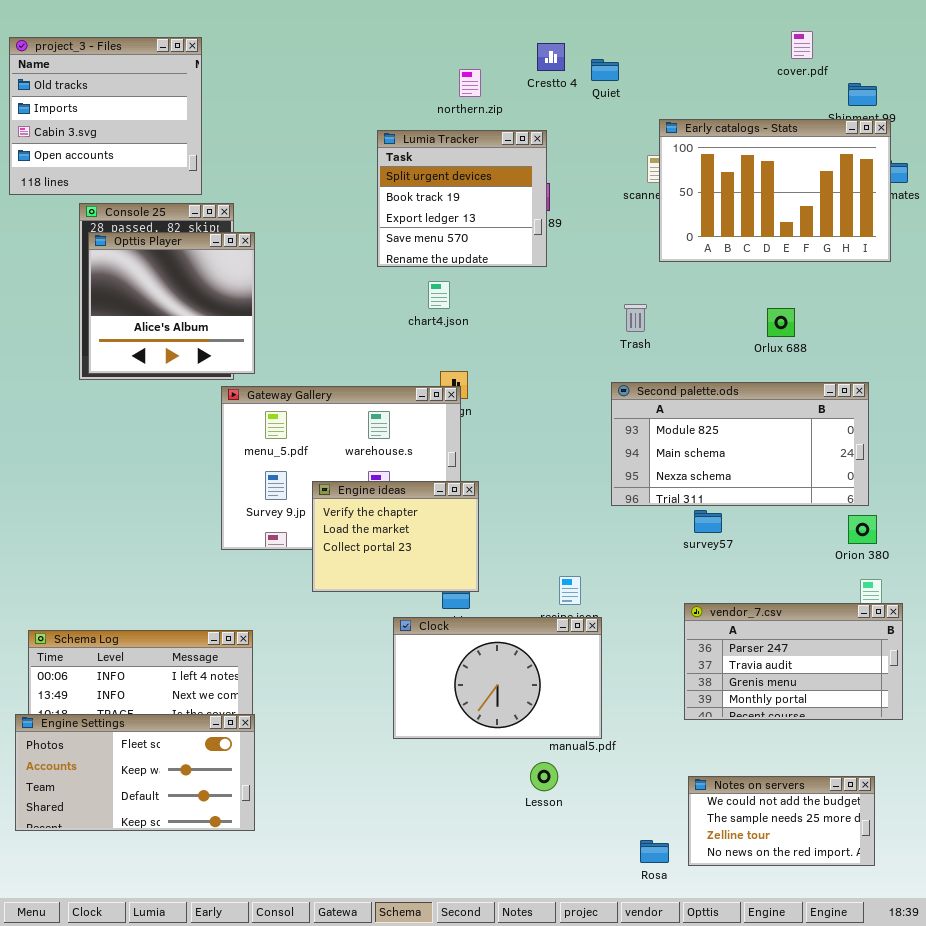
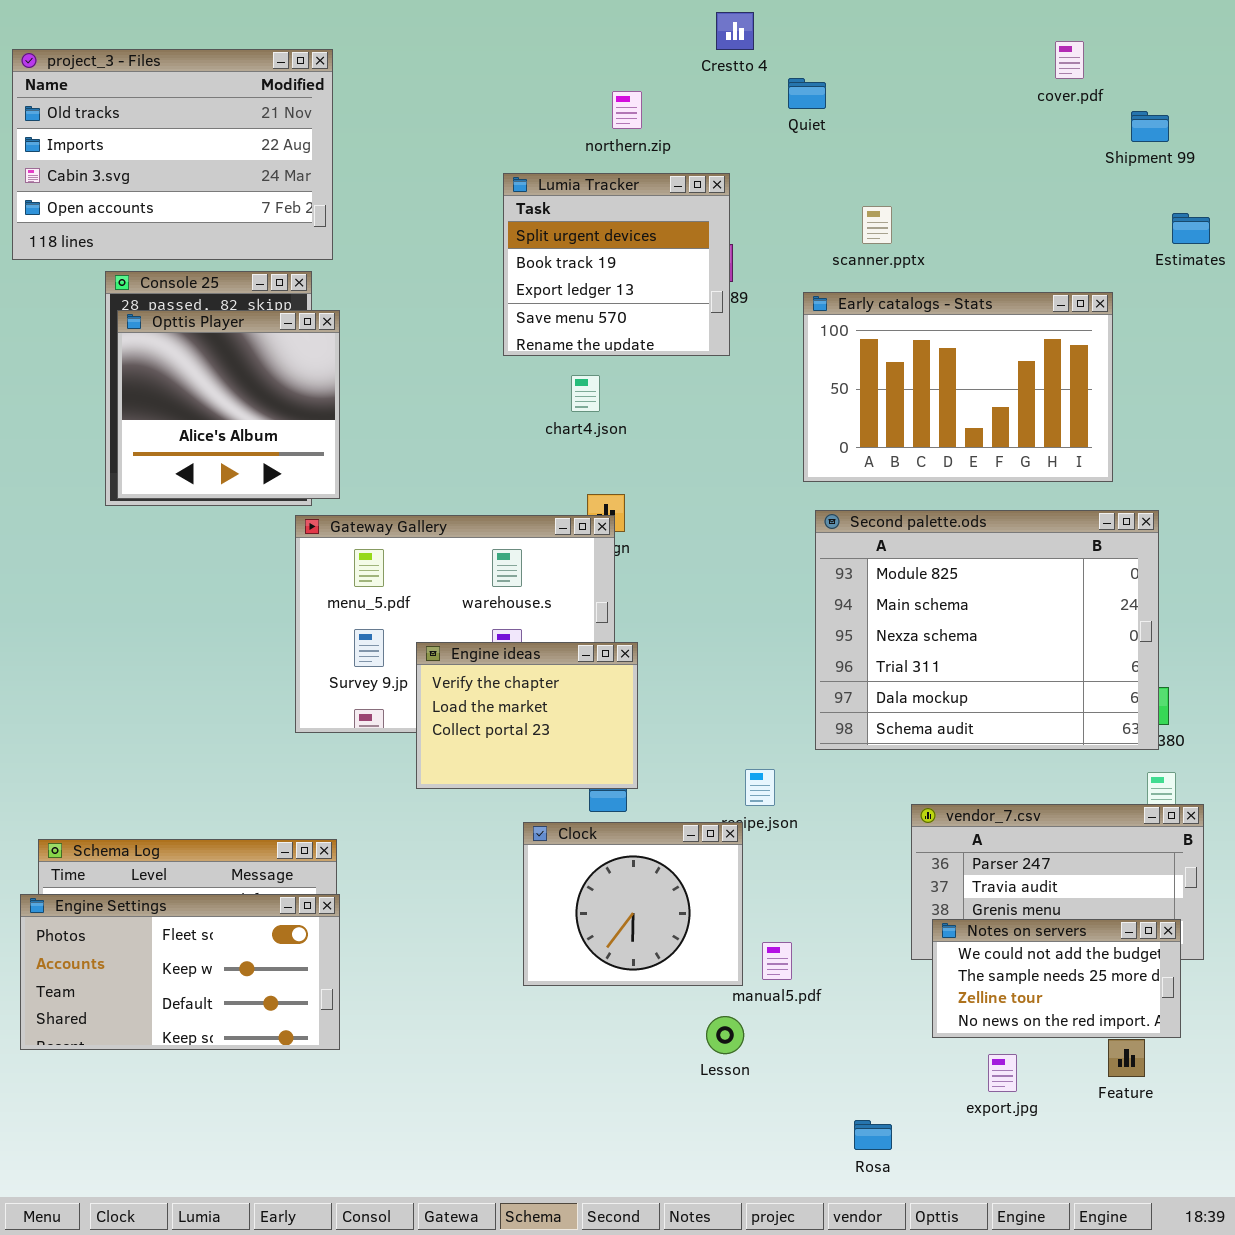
project_3 - Files: [9,37,202,195] -> [12,49,333,260], resized
Crestto 4: [537,43,565,71] -> [716,12,754,50], moved
Early catalogs - Stats: [659,119,891,262] -> [803,292,1113,482], moved
Second palette.ods: [611,382,869,506] -> [815,510,1159,750], resized
Clock: [393,617,602,739] -> [523,822,743,986], resized
Engine Settings: [15,714,255,831] -> [20,894,340,1050], moved
Notes on servers: [688,776,875,866] -> [932,919,1181,1038], moved

